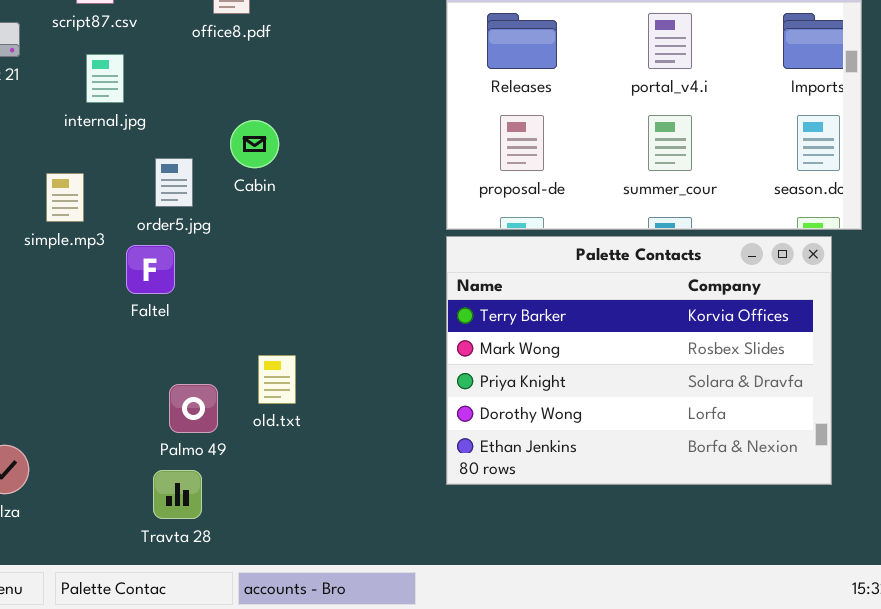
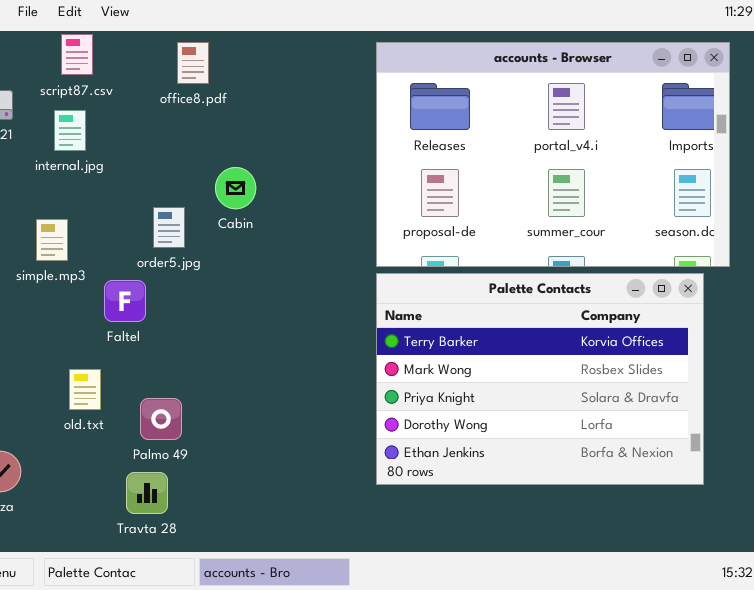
internal.jpg: [86,54,124,103] -> [54,110,86,151], moved
Cabin: [230,120,279,168] -> [215,167,256,209], moved
order5.jpg: [155,158,193,207] -> [153,207,185,248], moved
old.txt: [258,355,296,404] -> [69,369,101,410], moved

